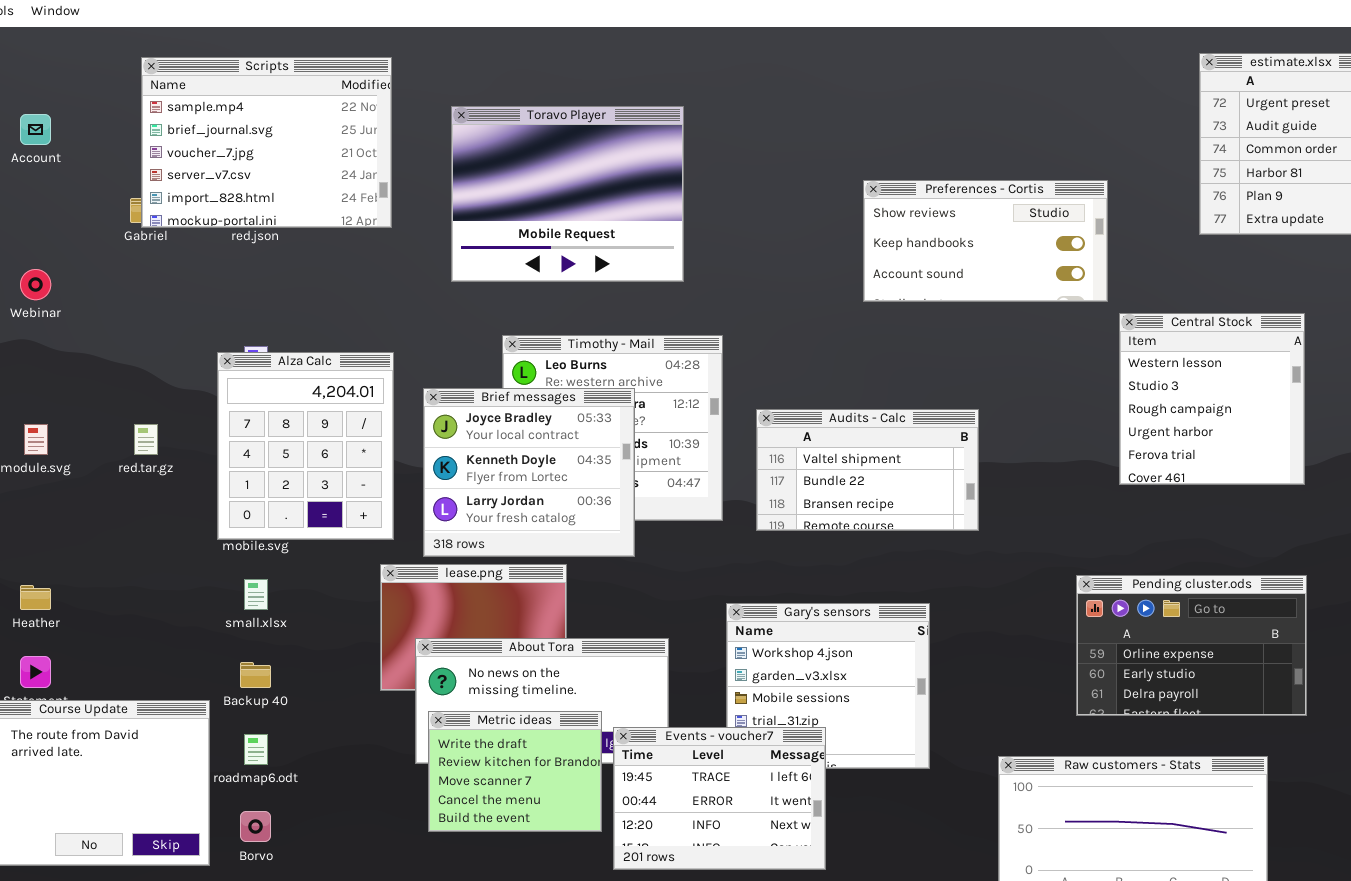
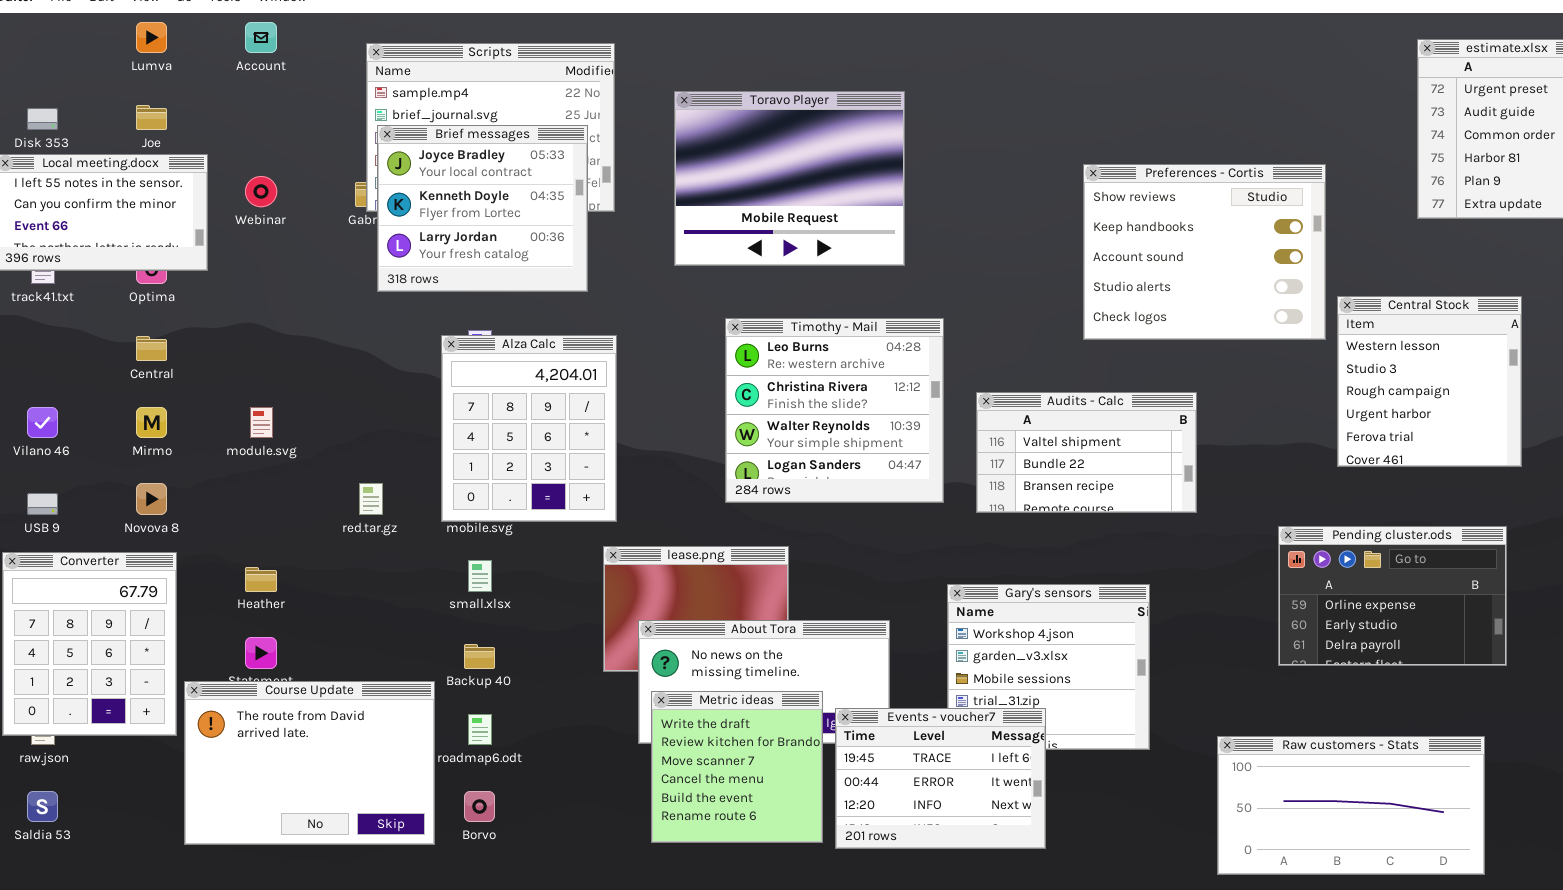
Account: [20,114,51,145] -> [245,22,277,53], moved
Preferences - Cortis: [863,180,1108,302] -> [1083,164,1326,340], resized
Webinar: [20,269,51,300] -> [245,176,277,207], moved
Brief messages: [423,388,635,557] -> [377,125,588,292], moved
red.tar.gz: [134,424,158,455] -> [359,483,383,515], moved
Pending cluster.ods: [1076,575,1307,716] -> [1278,526,1507,666], moved
Metric ideas: [428,711,602,832] -> [651,691,823,843], resized

